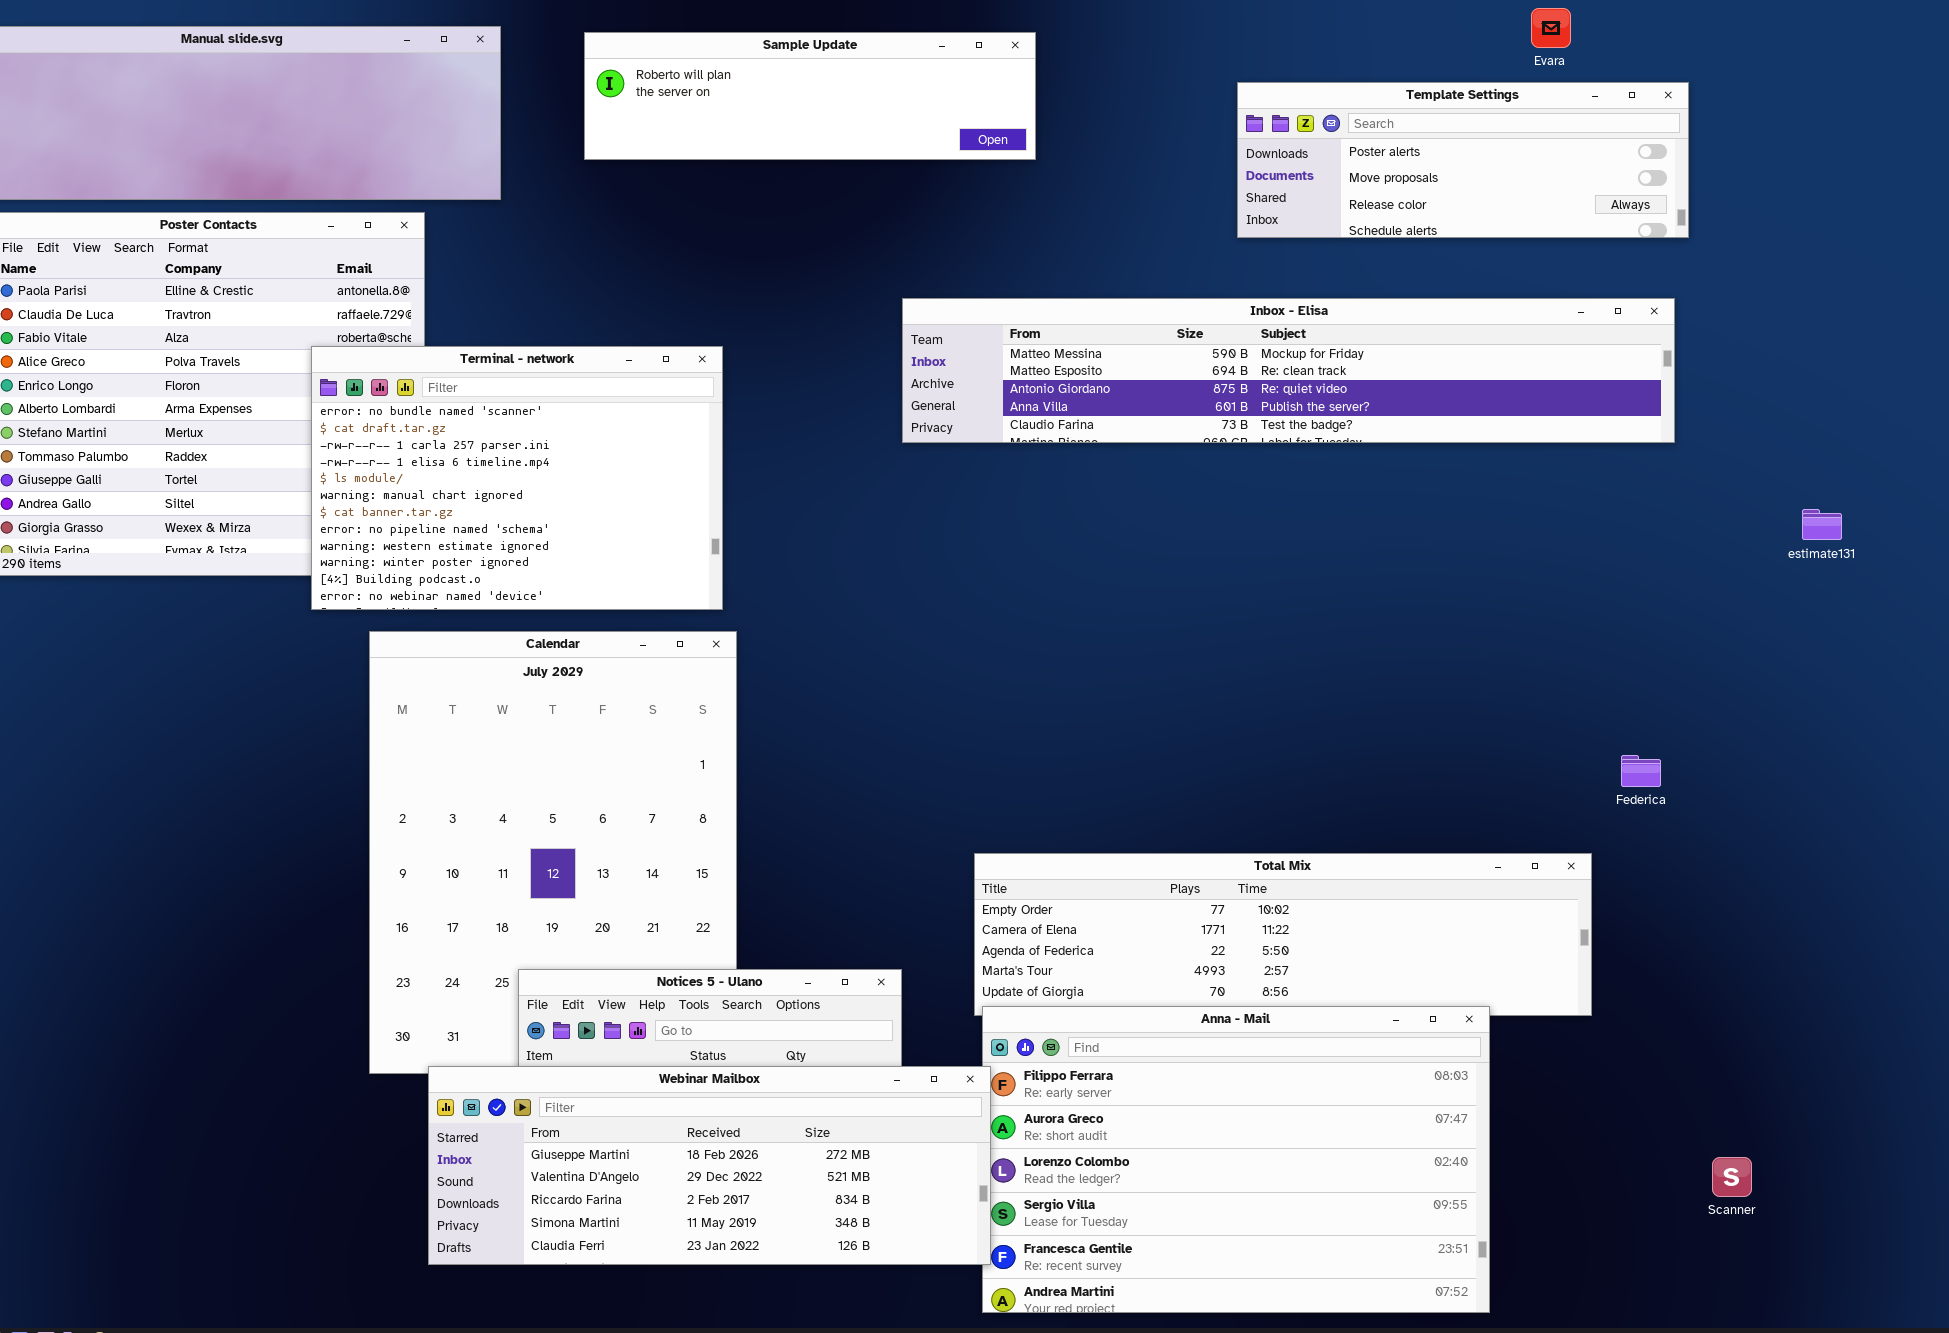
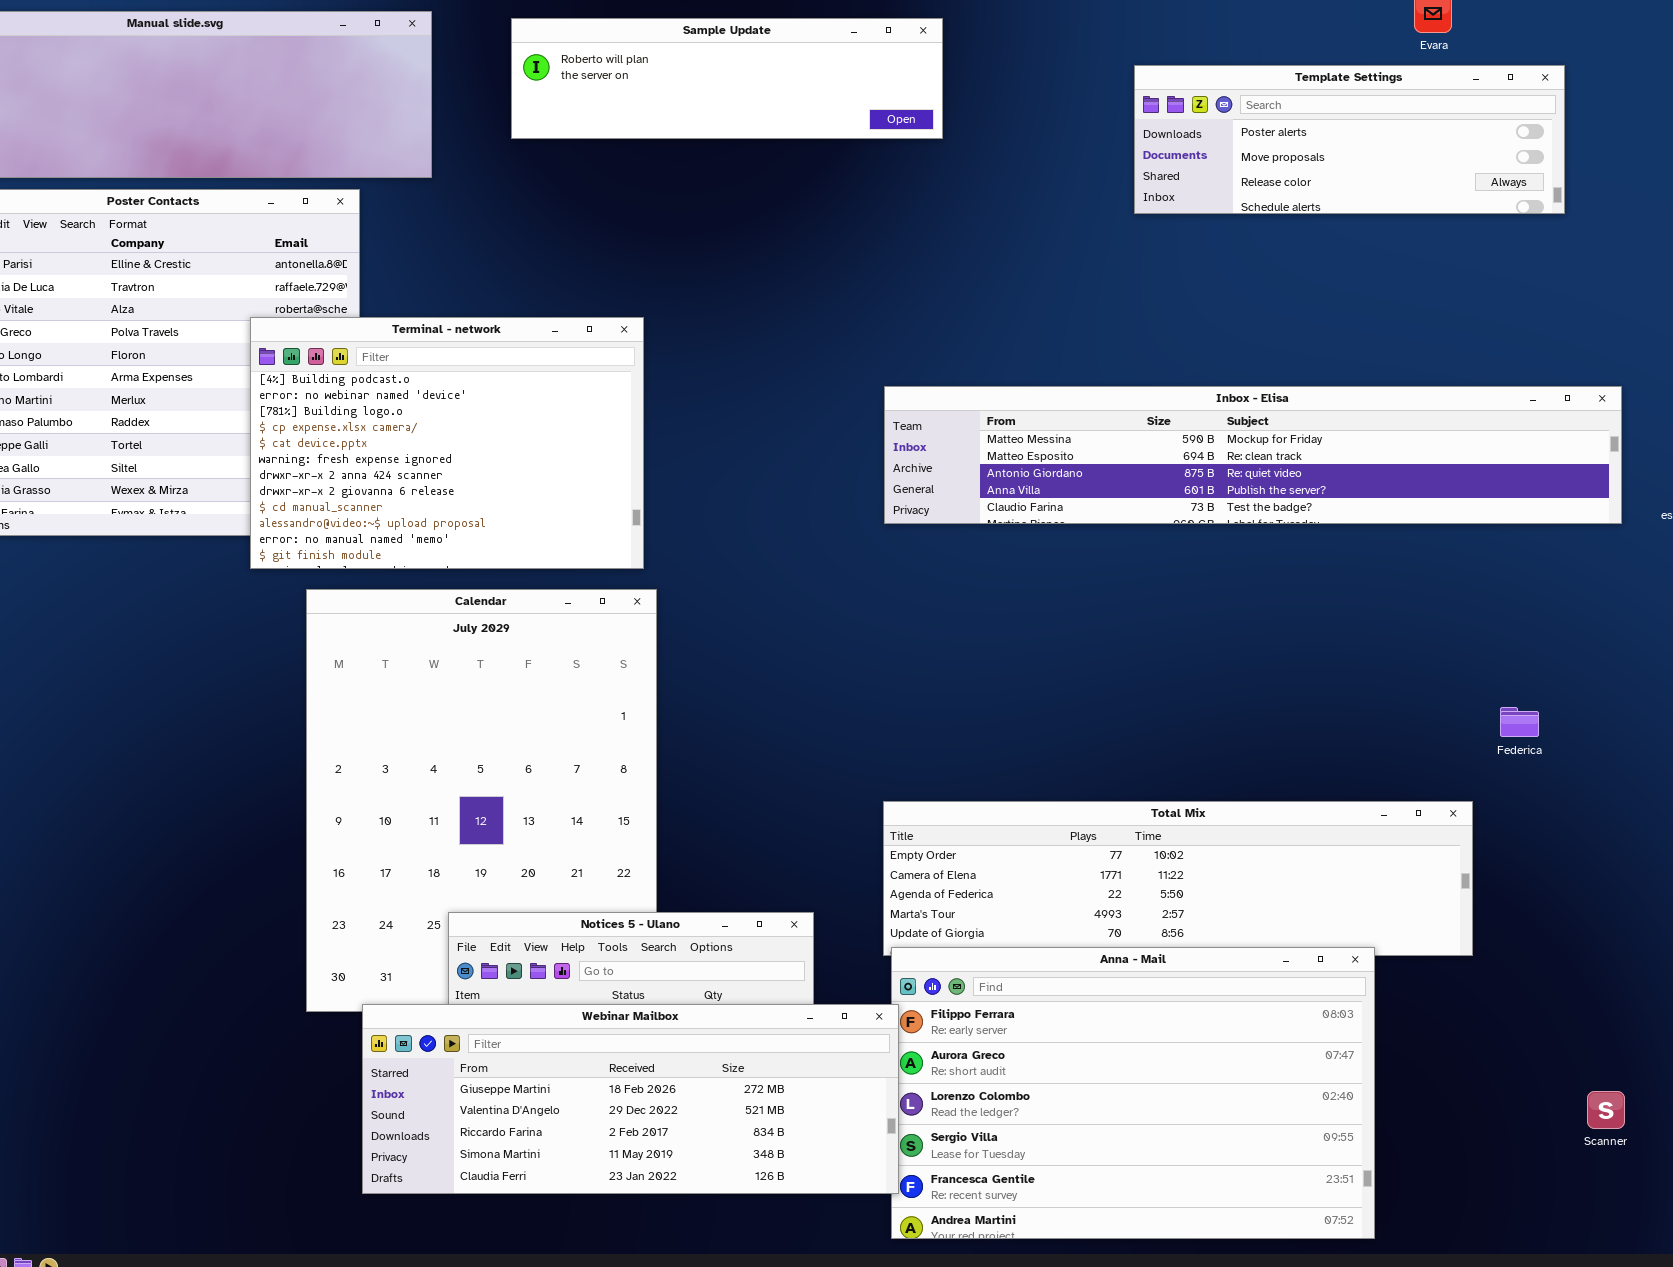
Inbox - Elisa: [902,298,1675,443] -> [884,386,1622,524], moved
Terminal - network: [311,346,723,610] -> [250,317,644,569], scrolled down 10 rows

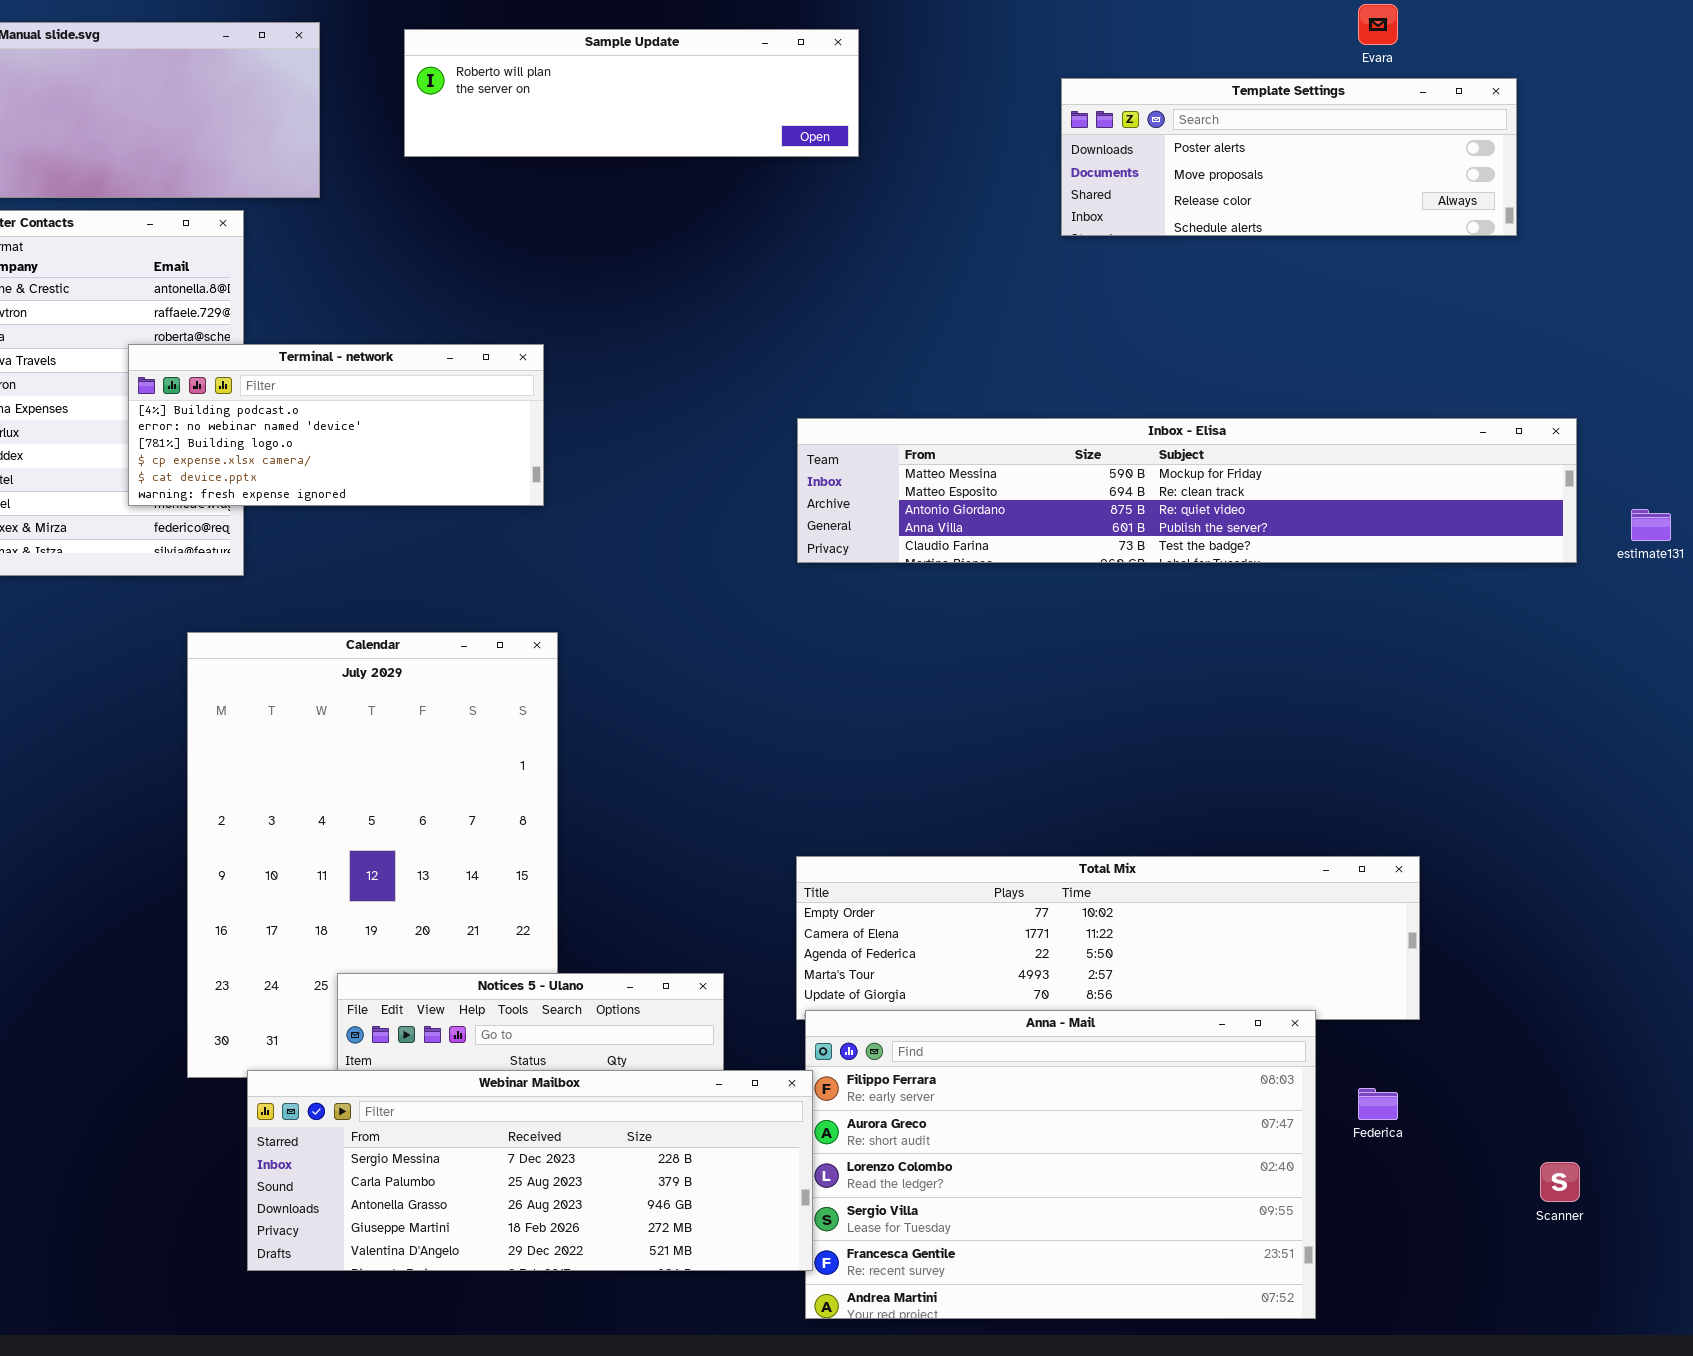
Terminal - network: [250,317,644,569] -> [128,344,544,506], resized
Federica: [1500,707,1539,737] -> [1358,1088,1398,1120], moved
Webinar Mailbox: [362,1004,899,1194] -> [247,1070,813,1271], scrolled up 3 rows

